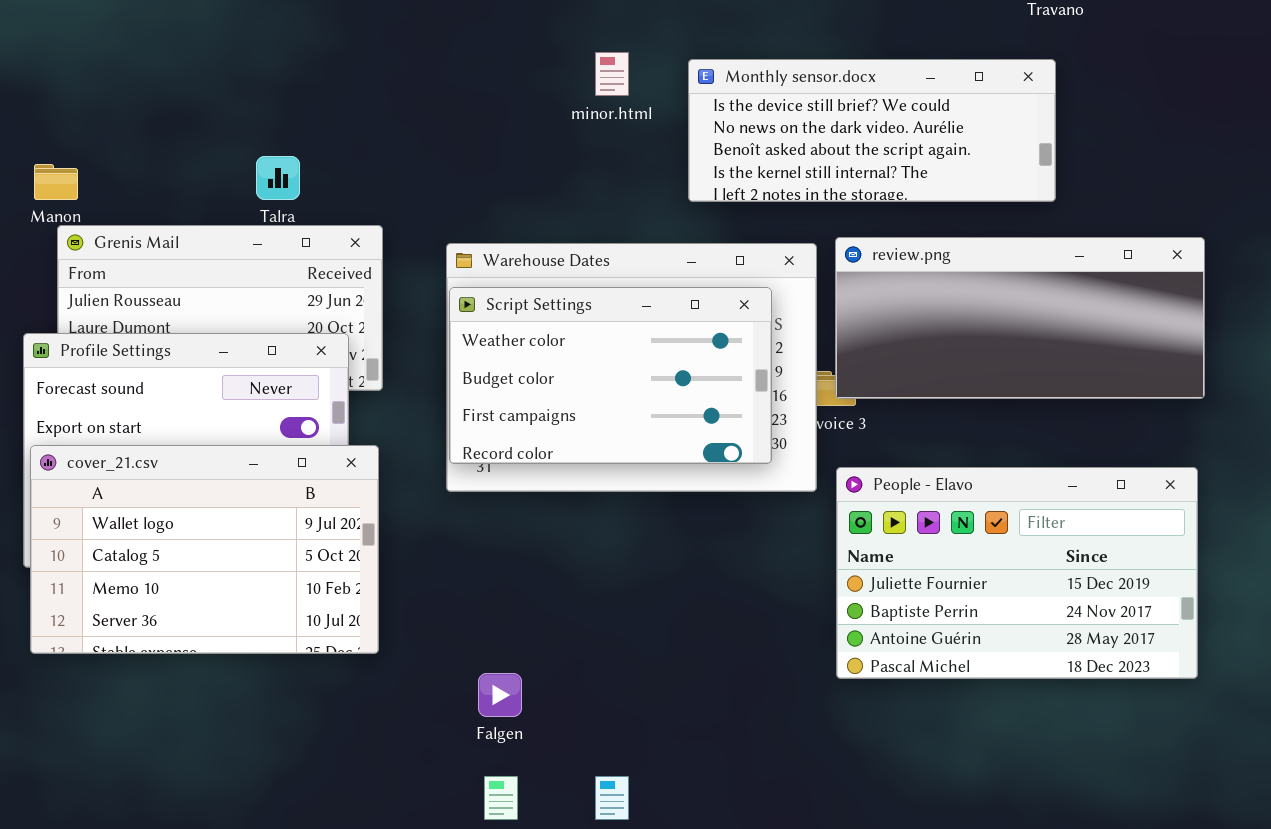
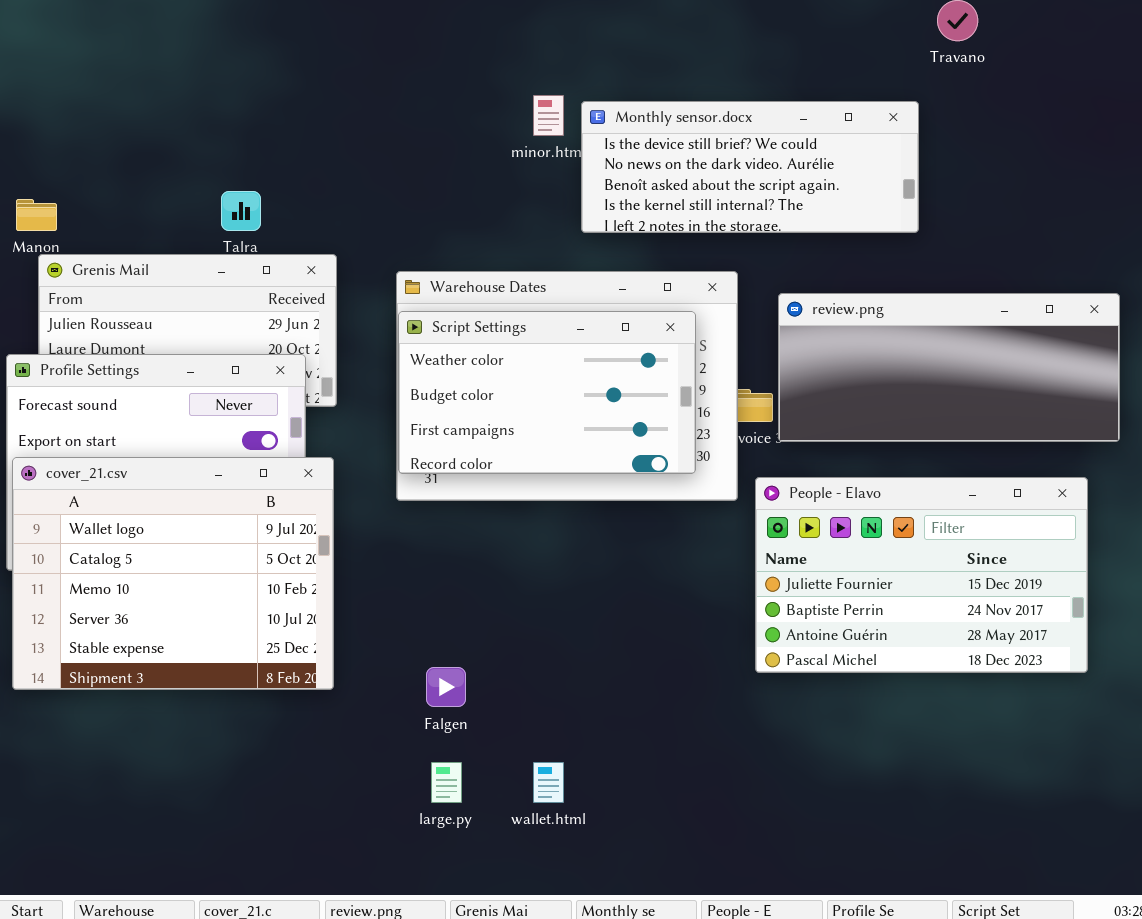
Monthly sensor.docx: [688,59,1056,202] -> [581,101,919,233], moved
review.png: [835,237,1205,399] -> [778,293,1120,442], moved
cover_21.csv: [30,445,379,654] -> [12,457,334,690], resized

